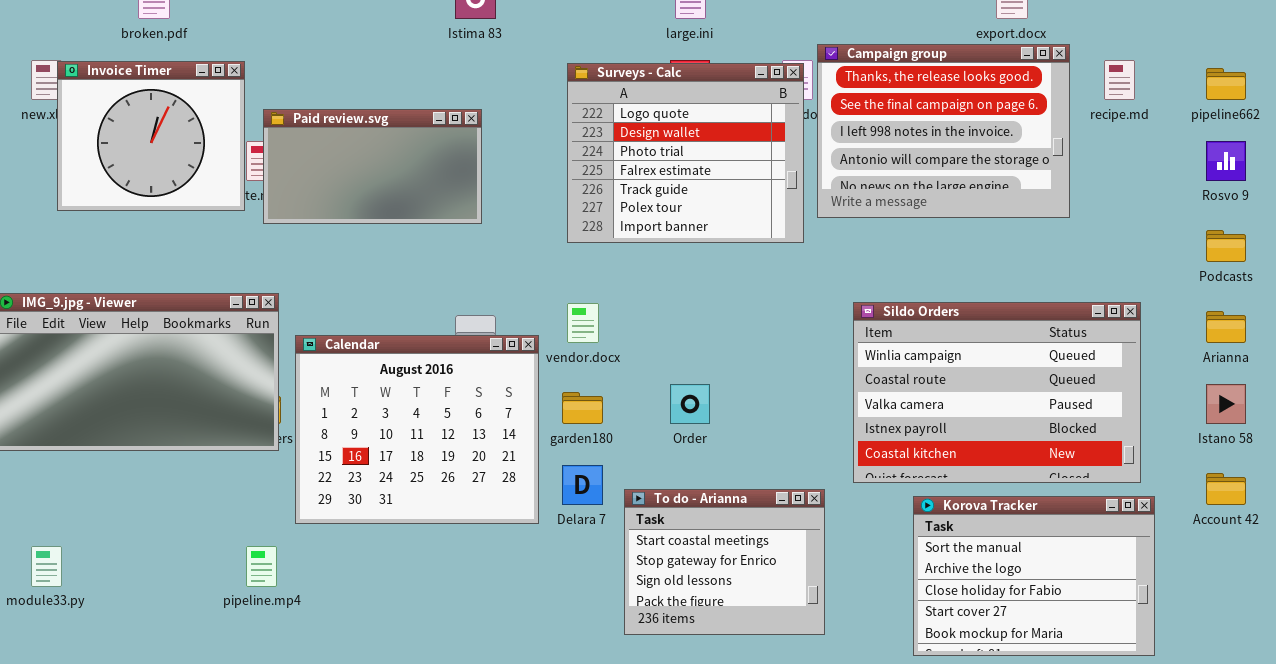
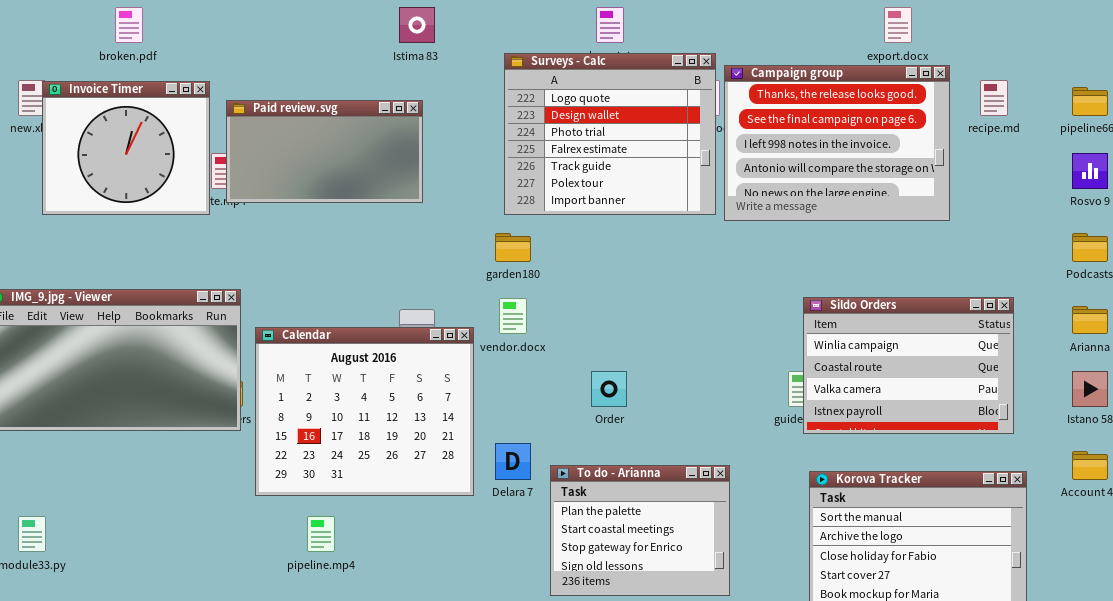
Surveys - Calc: [567,63,804,243] -> [504,53,716,215], moved
Paid review.svg: [263,109,482,224] -> [226,100,423,203], moved
Sildo Orders: [853,302,1141,483] -> [803,297,1014,434], resized
garden180: [562,392,603,424] -> [495,233,531,262], moved
To do - Arianna: [624,489,825,635] -> [550,465,730,596], scrolled up 1 row
pipeline.mp4: [246,546,277,587] -> [307,516,335,552], moved

